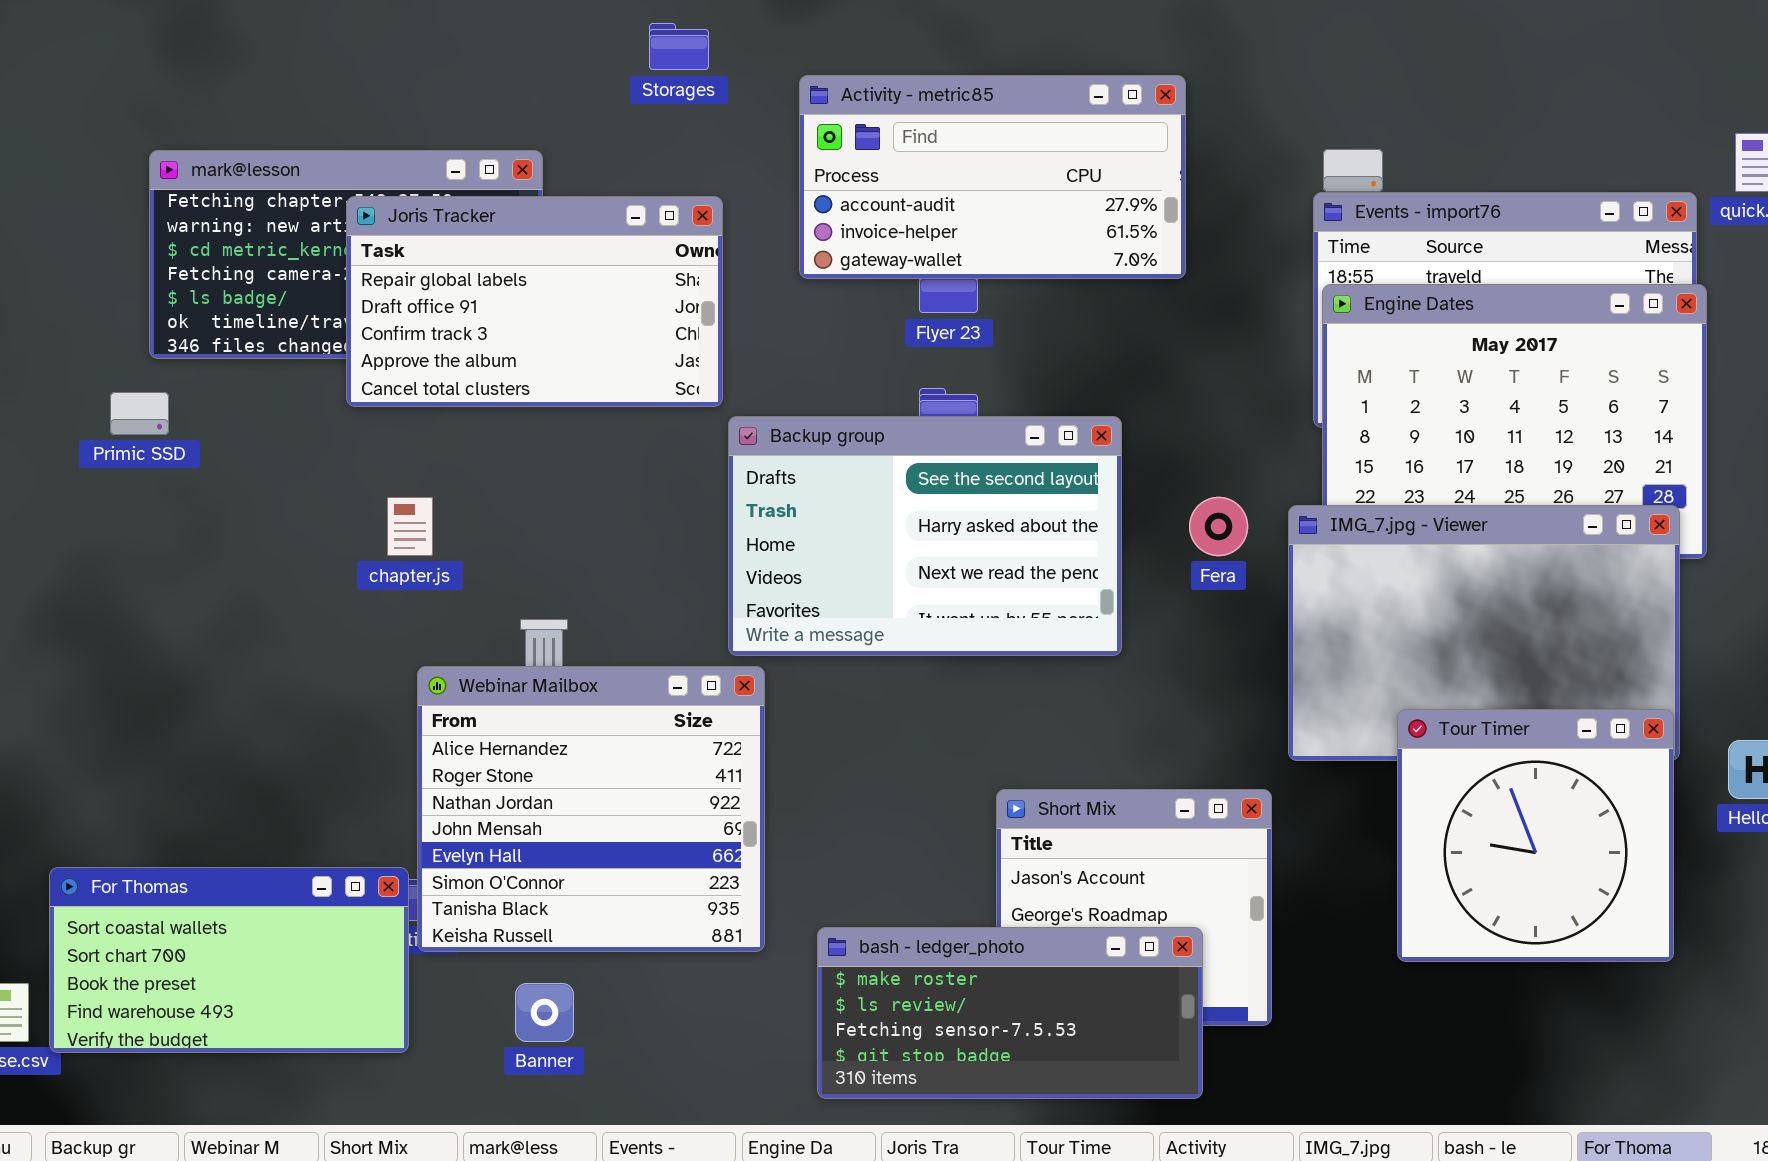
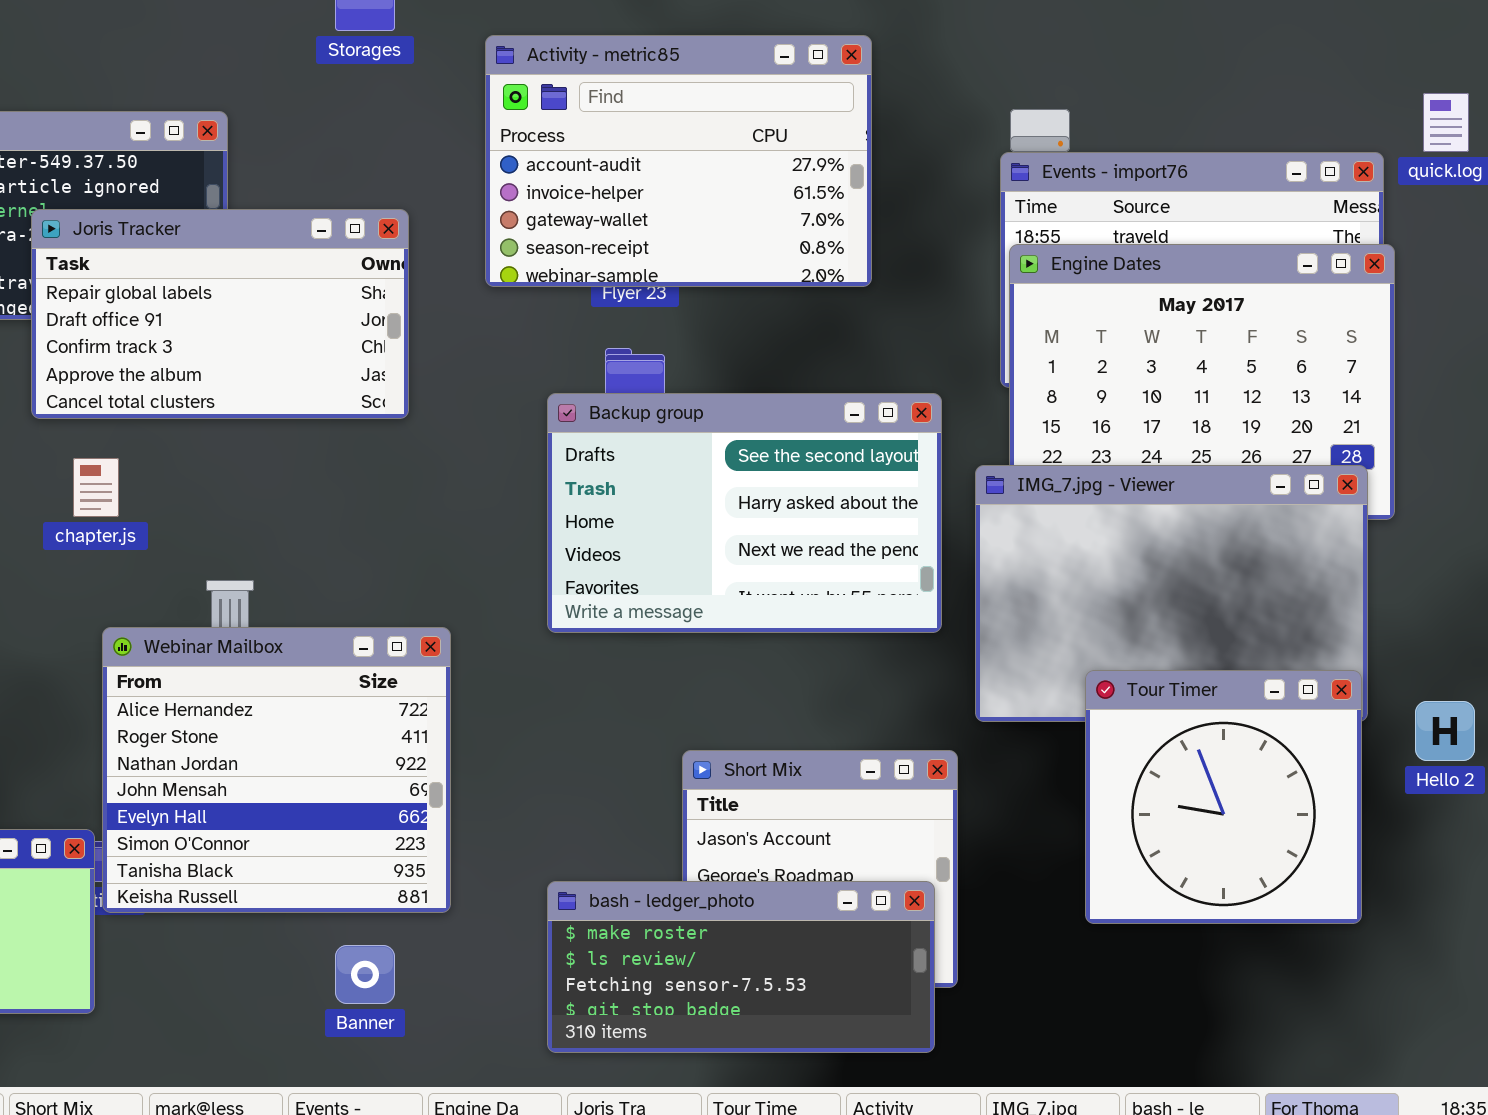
Activity - metric85: [799,75,1186,279] -> [485,35,872,287], resized
Joris Tracker: [346,196,723,407] -> [31,209,409,419], moved
Backup group: [728,416,1122,656] -> [547,393,942,633], moved
bash - ledger_photo: [817,927,1203,1099] -> [547,881,935,1053], moved
Banner: [515,983,574,1042] -> [335,945,395,1004], moved

